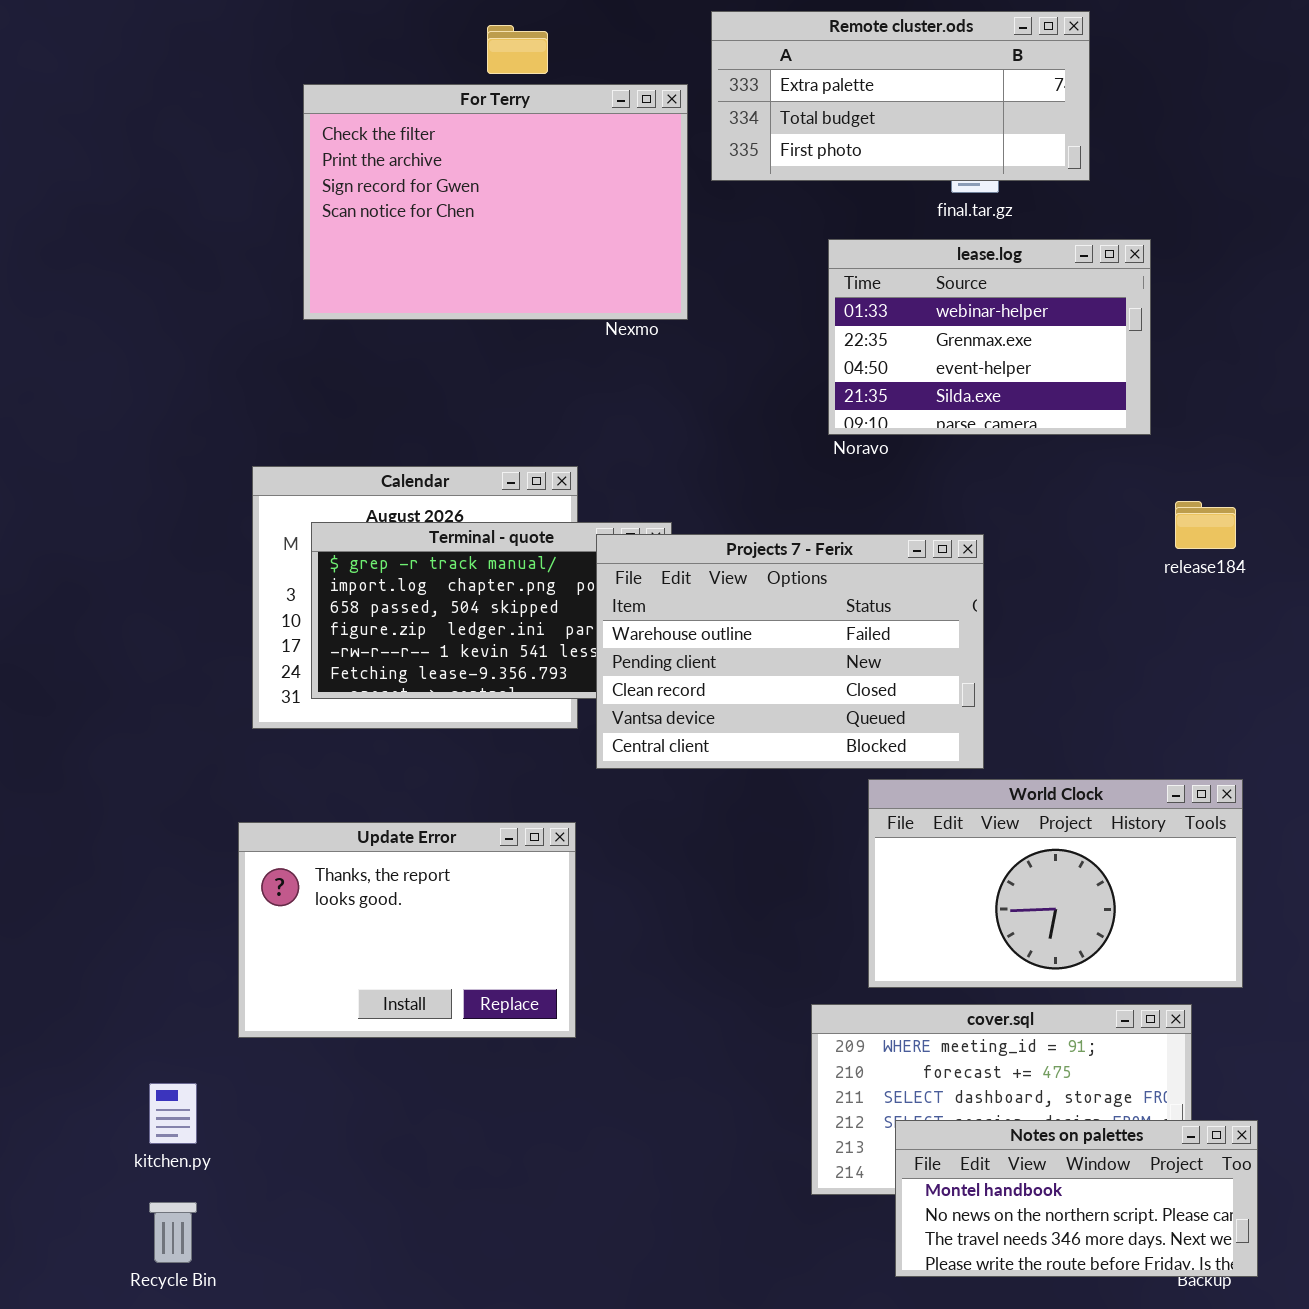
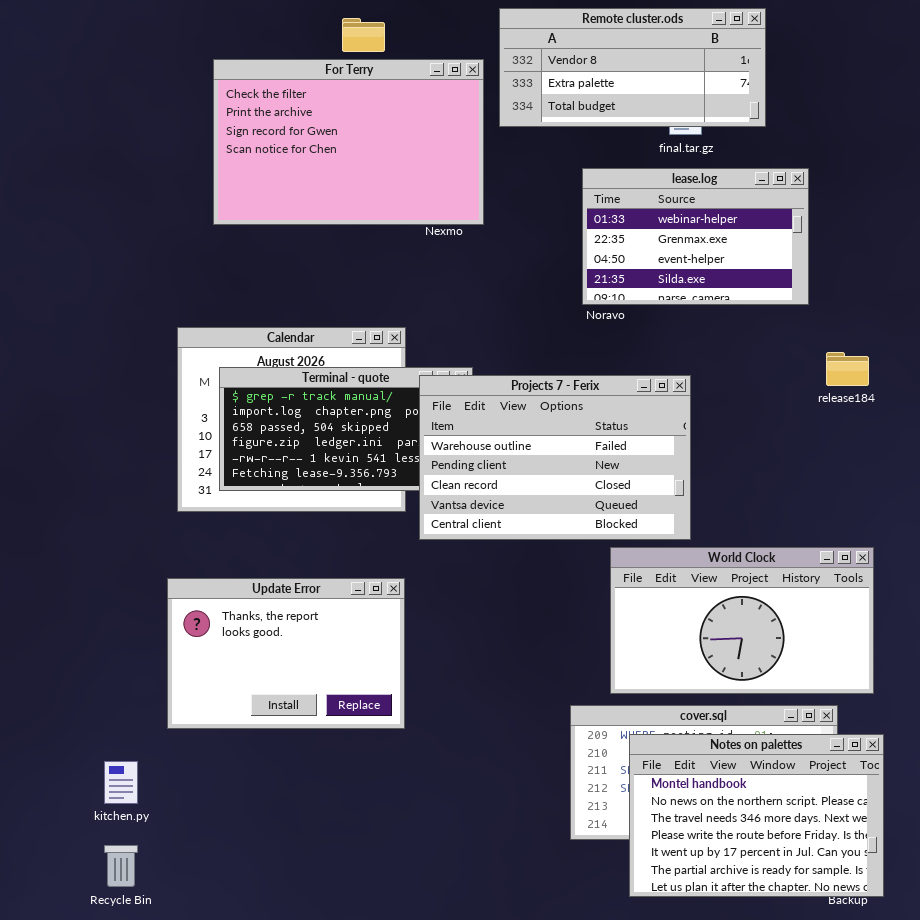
Remote cluster.ods: [711,11,1090,181] -> [499,8,766,127], scrolled up 1 row
Notes on palettes: [895,1120,1258,1277] -> [629,734,884,897], resized

